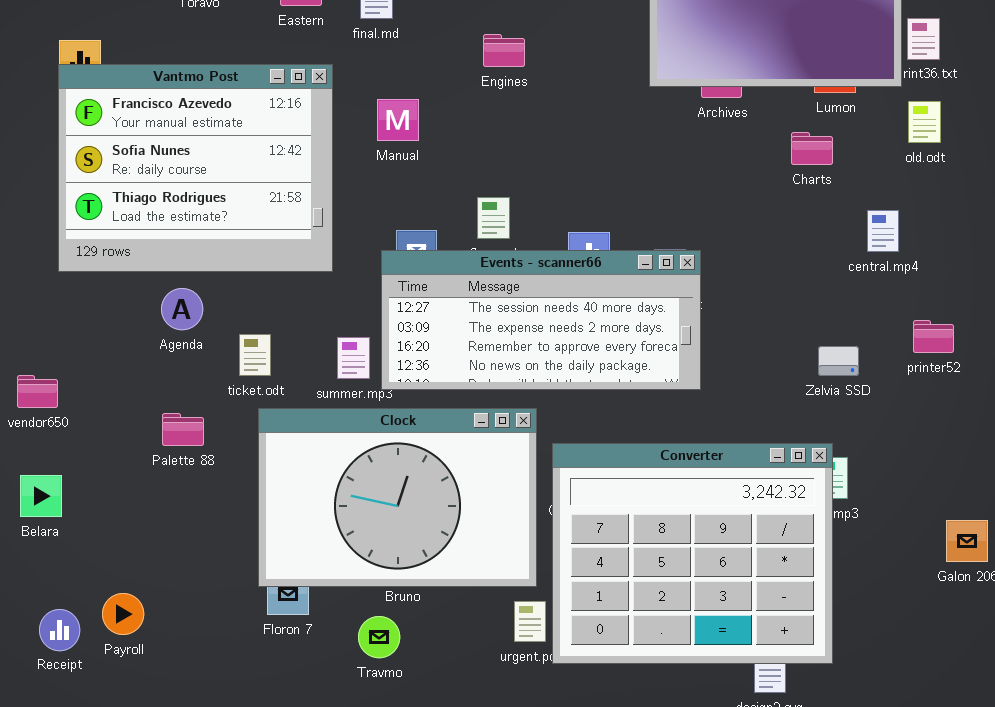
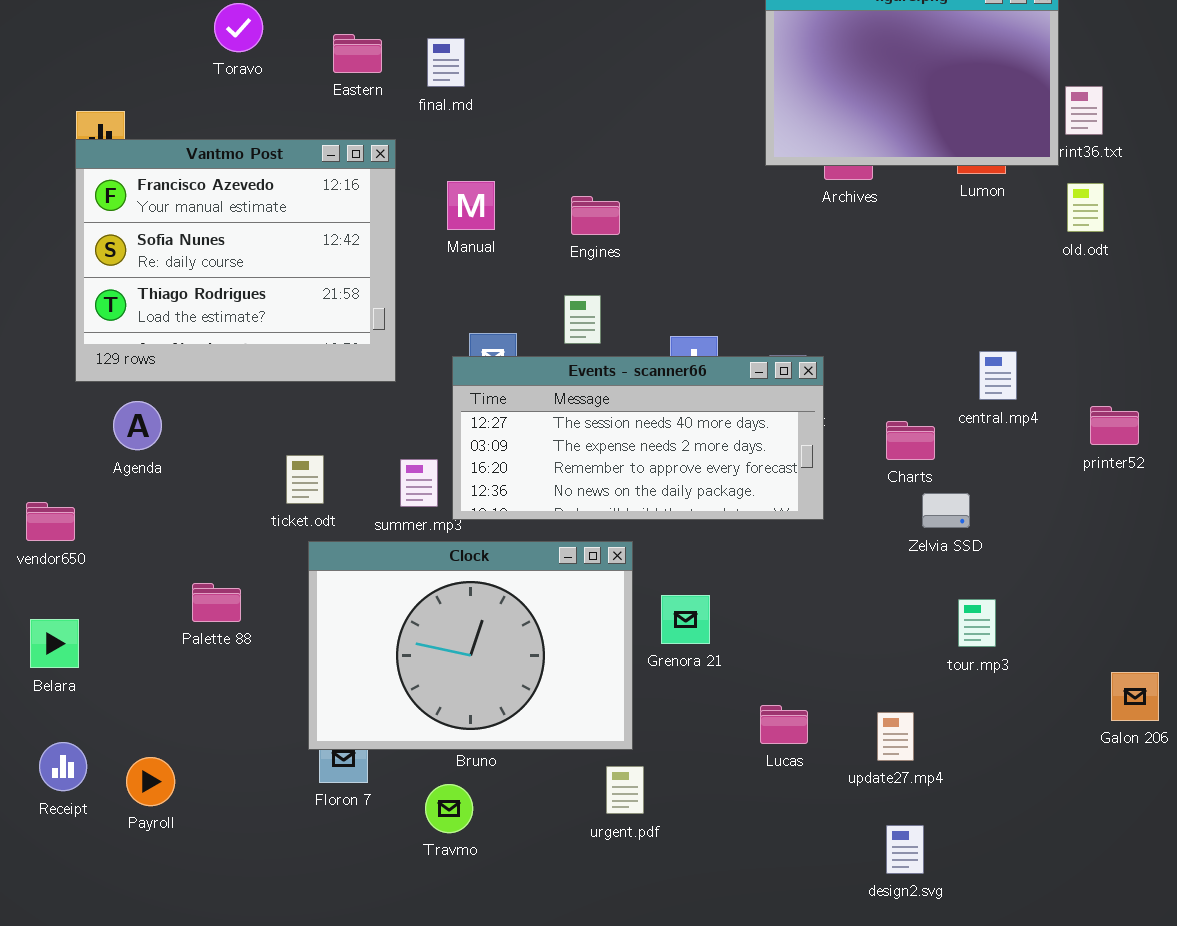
Engines: [483,34,525,67] -> [571,196,620,235], moved
Charts: [791,132,833,165] -> [886,421,935,460], moved
central.mp4: [867,210,899,252] -> [979,351,1017,400], moved
Agenda: [161,288,203,330] -> [113,401,162,450], moved
printer52: [913,320,954,353] -> [1090,406,1139,445], moved
Zelvia SSD: [818,346,859,376] -> [922,493,970,528], moved
Palette 88: [162,413,204,446] -> [192,583,241,622], moved
Converter: [552,443,833,664] -> none, closed
Receipt: [39,609,80,651] -> [39,742,87,791], moved

